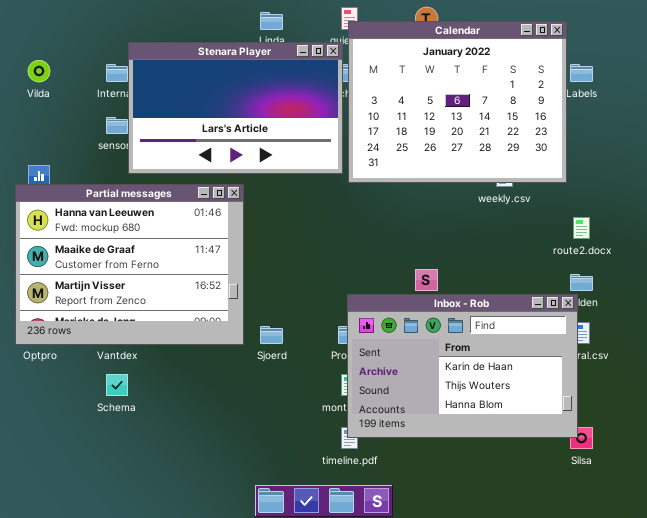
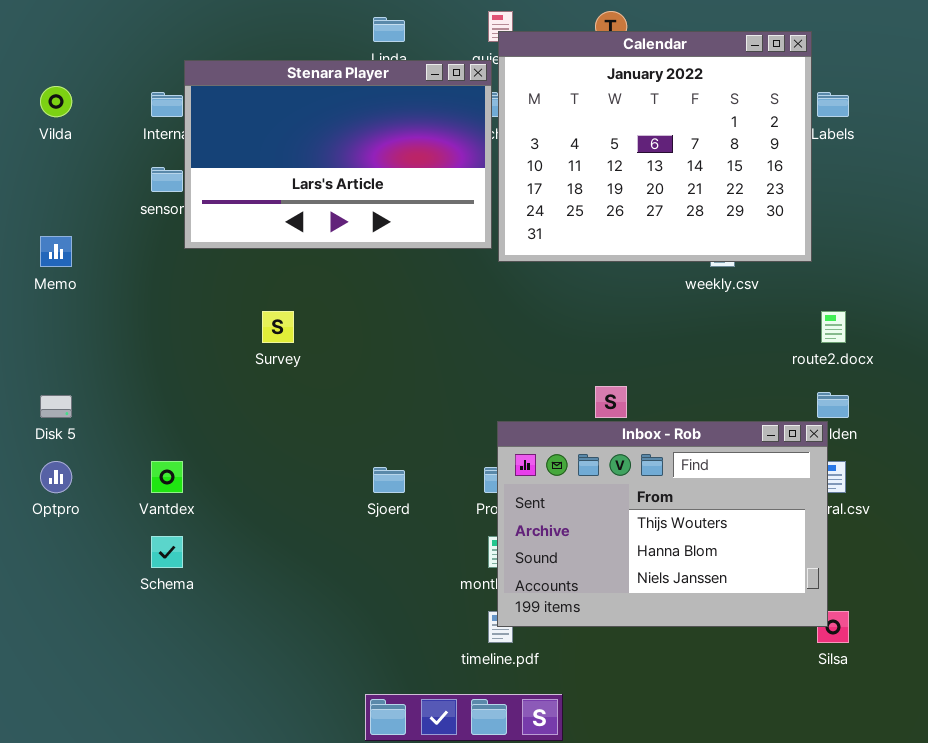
Partial messages: [15,184,244,345] -> none, closed
Inbox - Rob: [347,294,578,438] -> [497,421,828,627], scrolled down 1 row

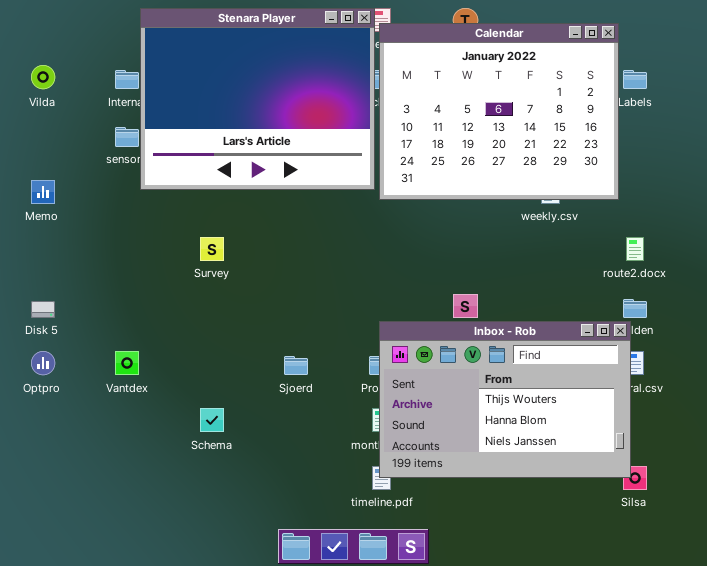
Stenara Player: [184,60,492,249] -> [140,8,375,190], resized
Schema: [151,536,183,568] -> [200,408,224,432], moved

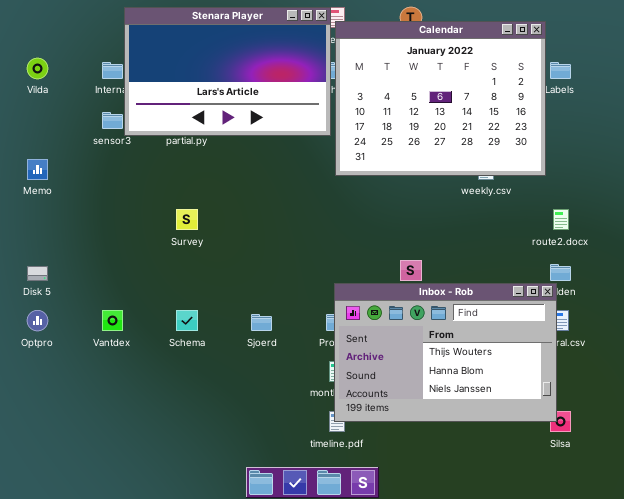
Stenara Player: [140,8,375,190] -> [124,7,331,136], resized
Schema: [200,408,224,432] -> [176,310,198,331], moved

